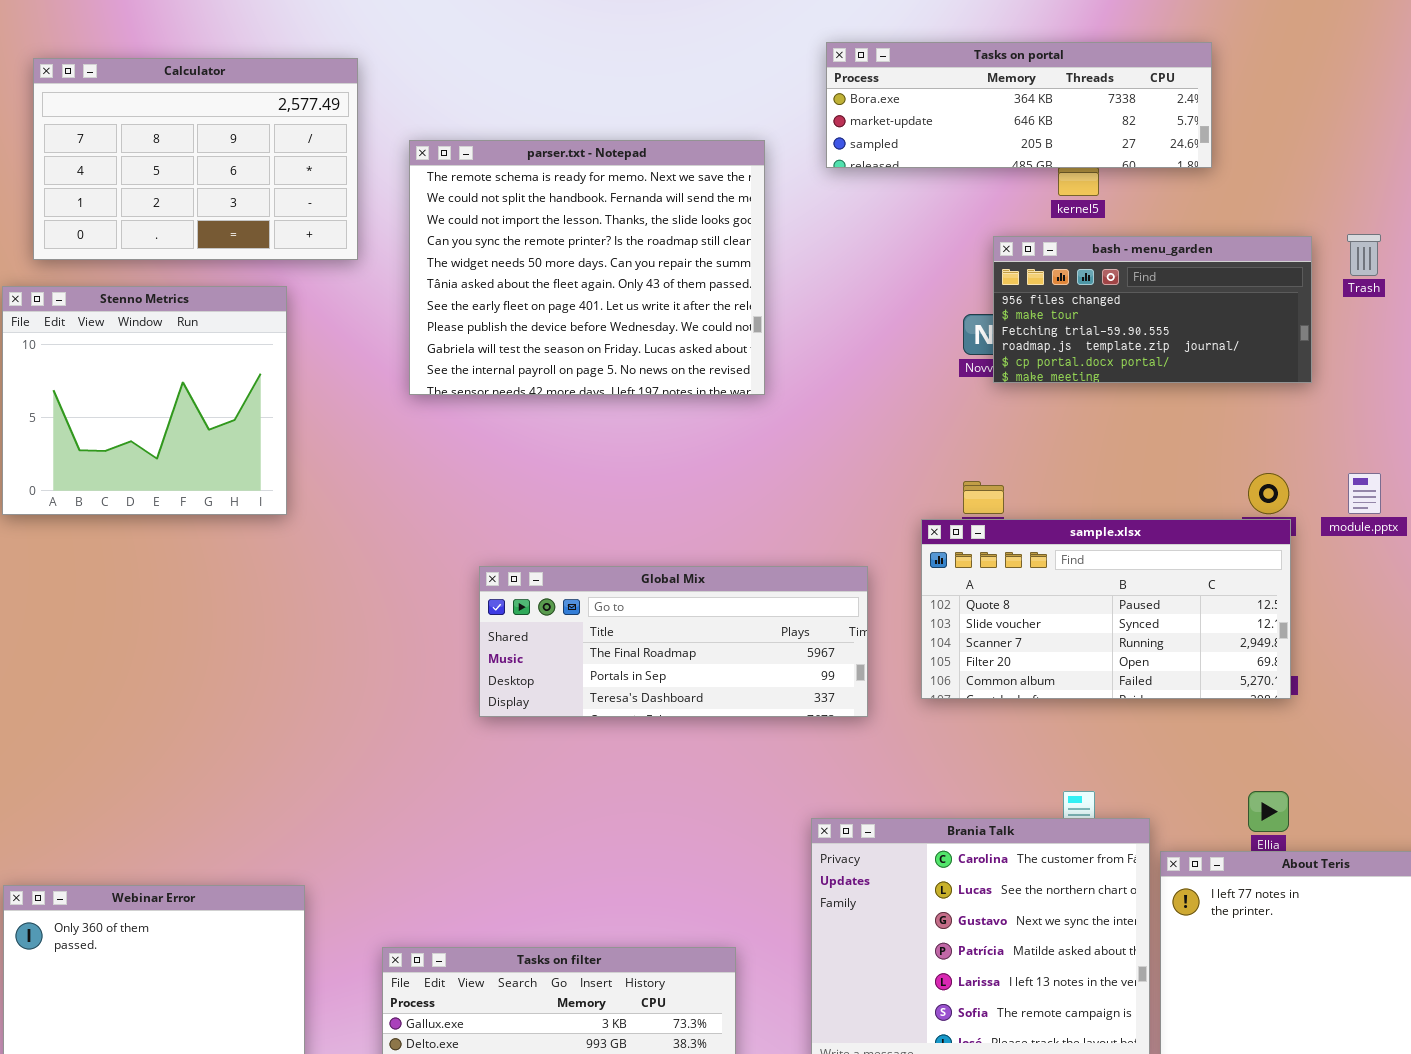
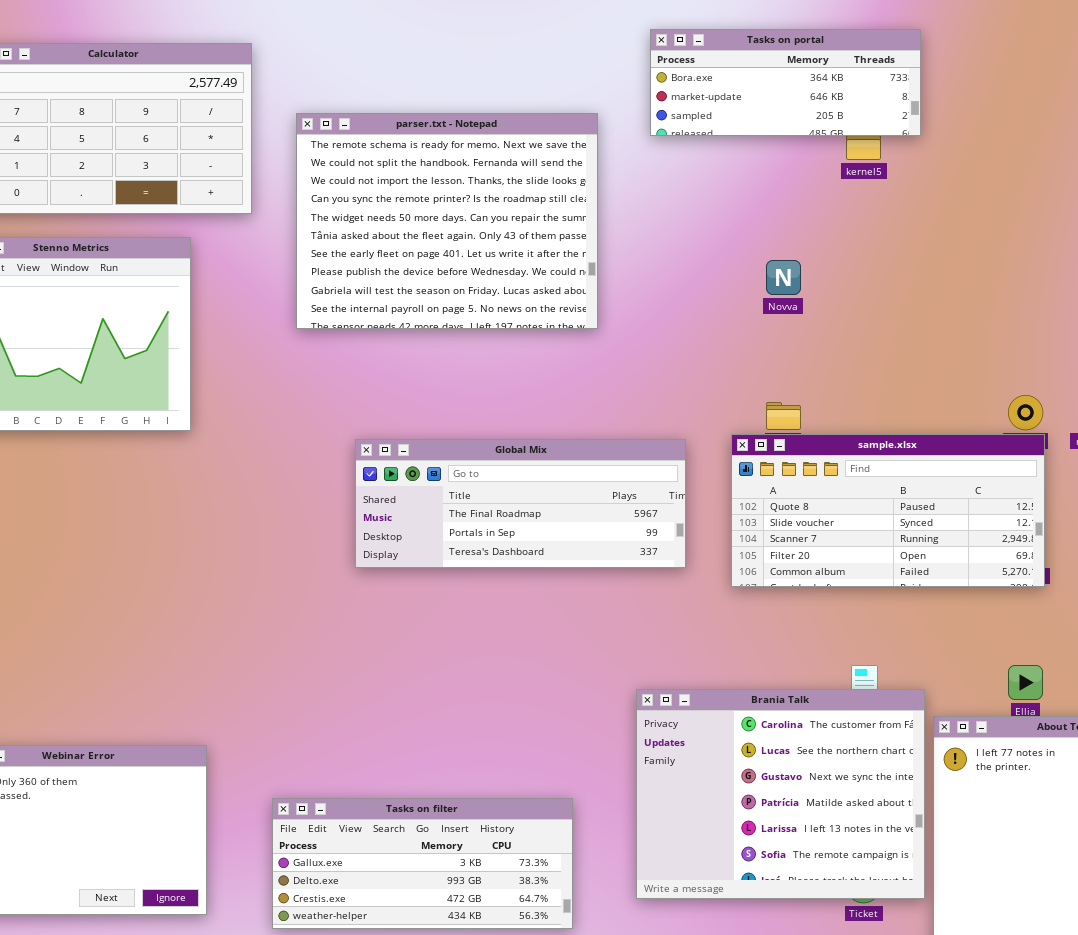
Tasks on portal: [826,42,1212,168] -> [650,29,921,136], resized
bash - menu_garden: [993,236,1312,383] -> none, closed
Global Mix: [479,566,868,717] -> [355,439,686,568], moved

